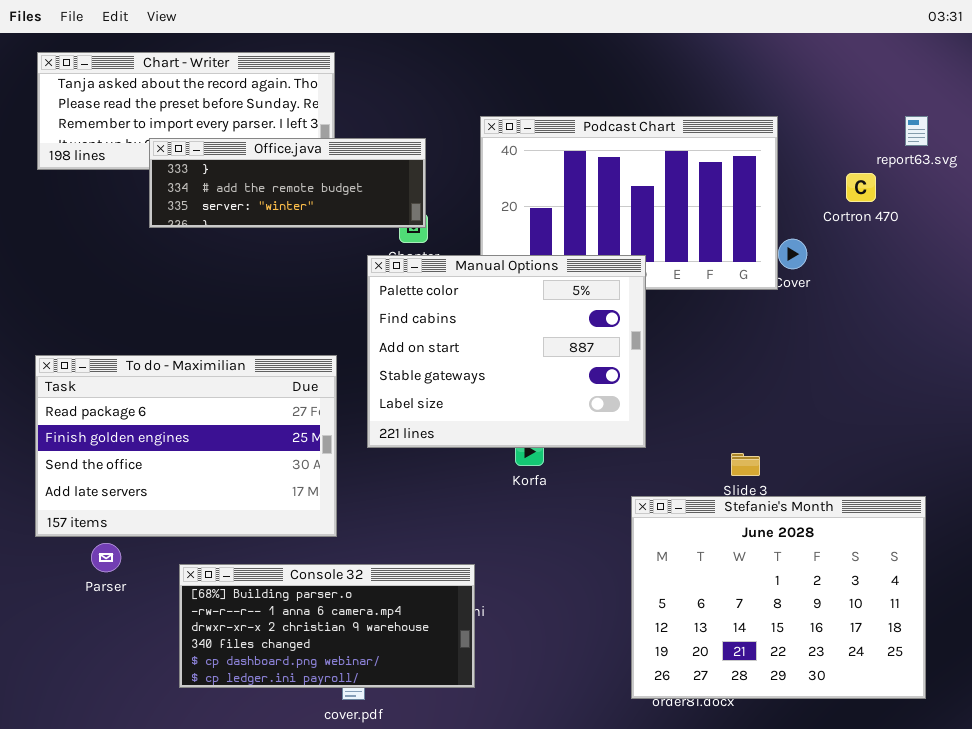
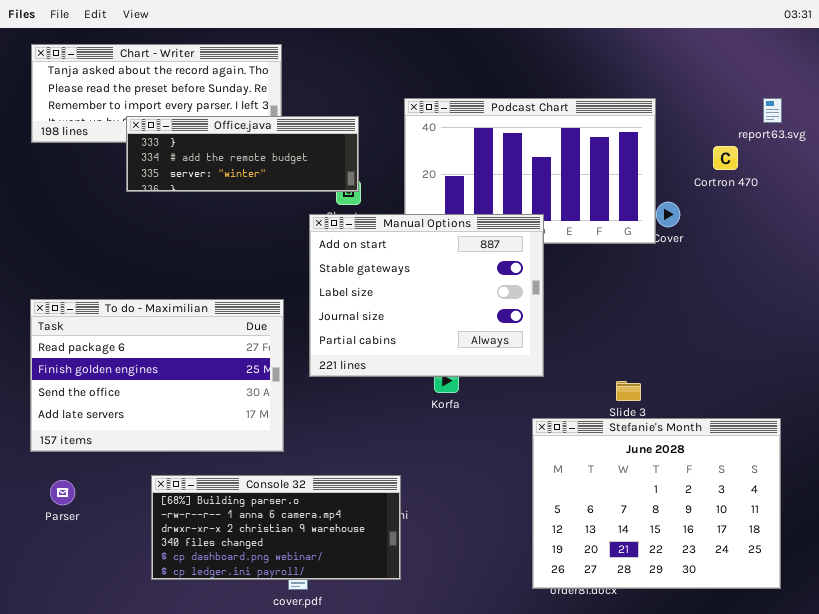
Manual Options: [367,255,646,448] -> [309,214,544,377], scrolled down 2 rows
Parser: [91,543,121,572] -> [50,480,75,505], moved

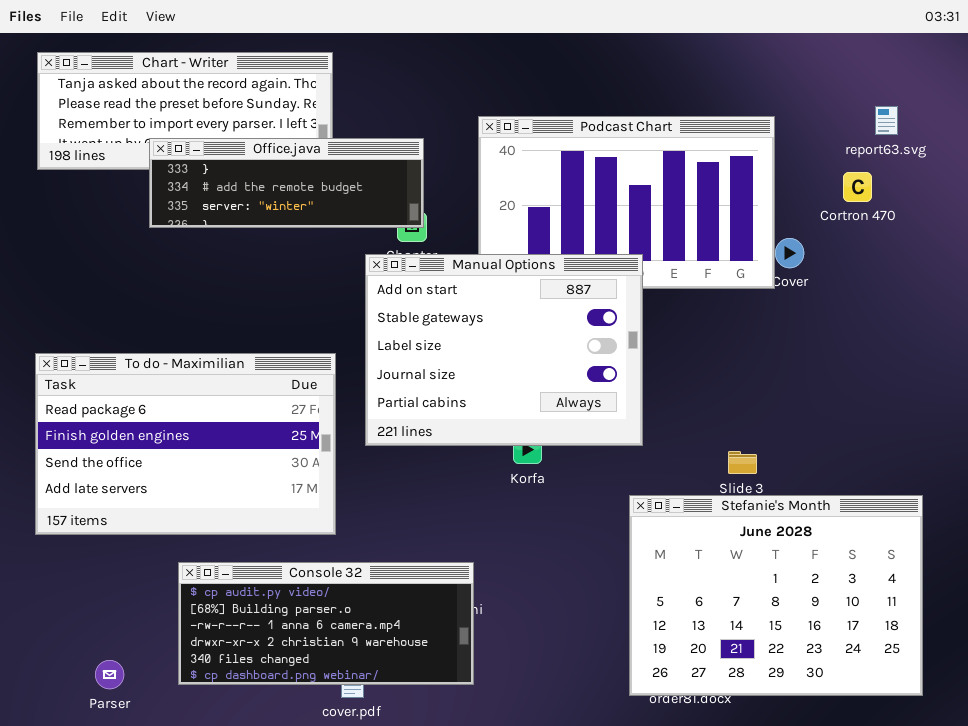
report63.svg: [763,98,782,123] -> [875,106,898,135], moved
Console 32: [151,475,401,580] -> [178,562,474,685], scrolled up 1 row
Parser: [50,480,75,505] -> [95,660,124,689], moved

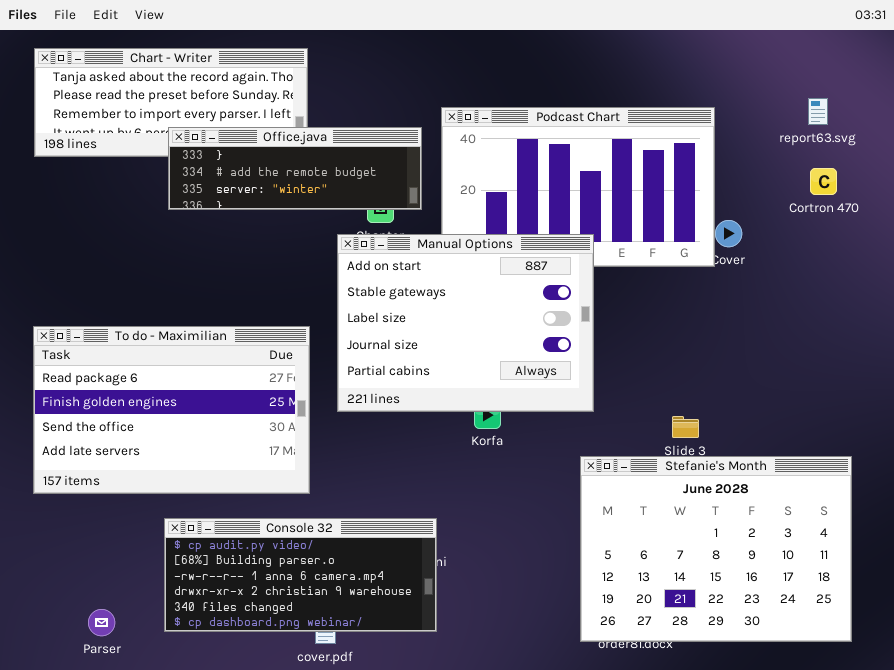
Office.java: [149,138,424,228] -> [168,127,422,210], moved
Cortron 470: [843,172,872,202] -> [810,168,837,195], moved

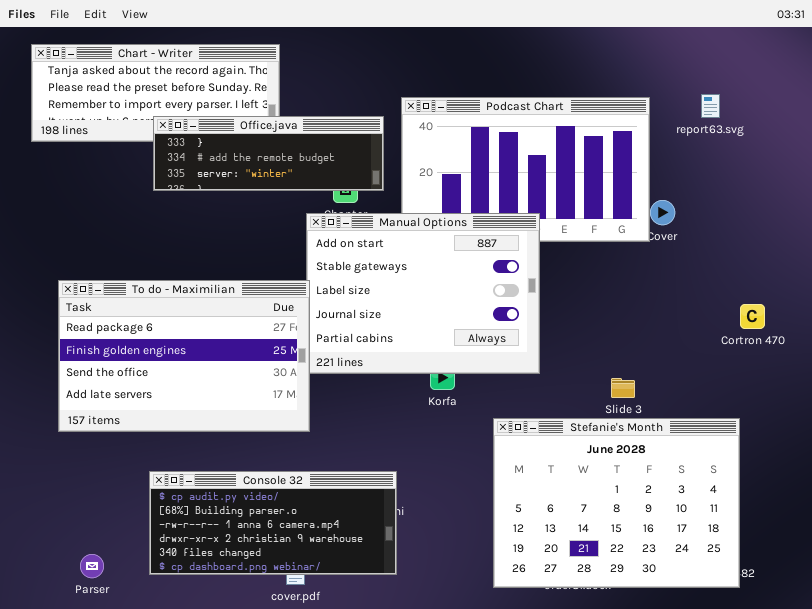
report63.svg: [808,98,828,125] -> [701,94,720,118], moved
Cortron 470: [810,168,837,195] -> [740,304,765,329], moved
To do - Maximilian: [33,326,310,494] -> [58,280,310,432], moved
Stefanie's Month: [580,456,852,642] -> [493,418,740,588], moved

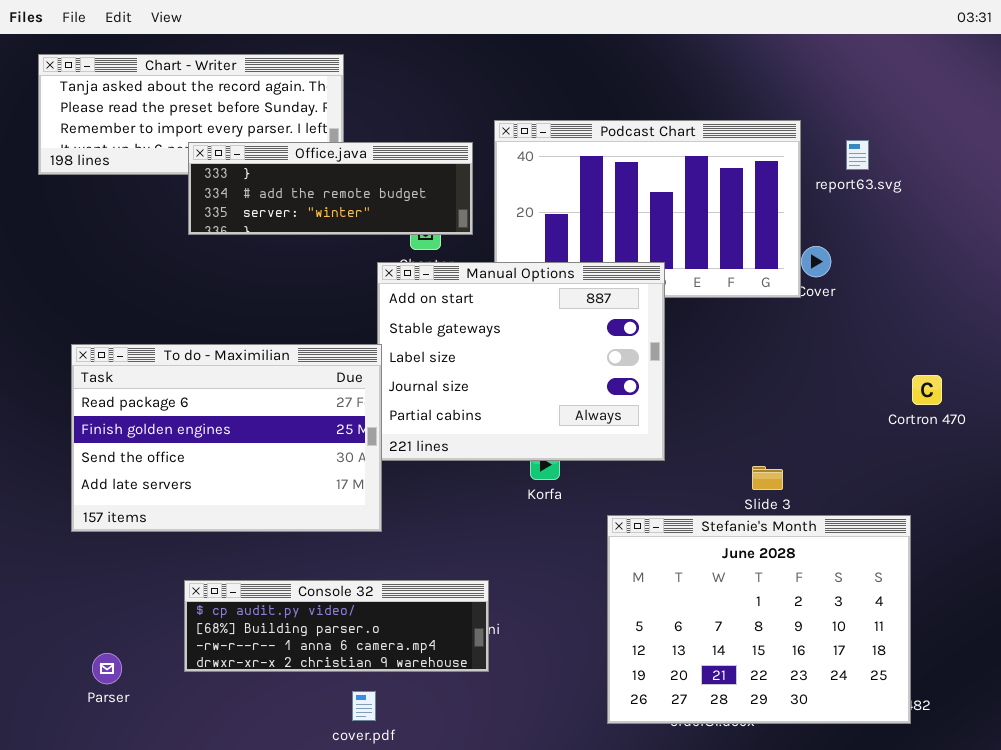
report63.svg: [701,94,720,118] -> [846,140,869,170], moved
Console 32: [149,471,397,575] -> [184,580,489,672], resized
Parser: [80,554,104,578] -> [92,653,122,684], moved

